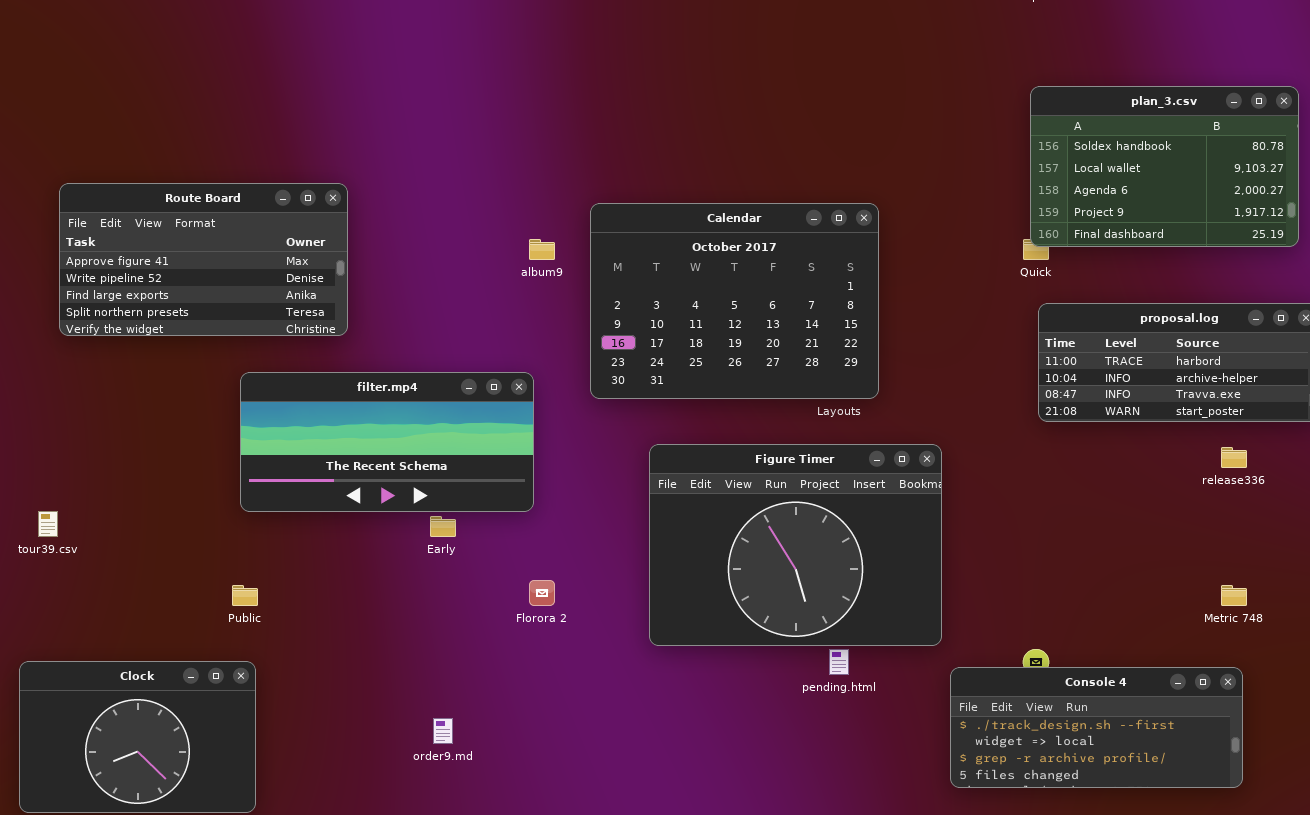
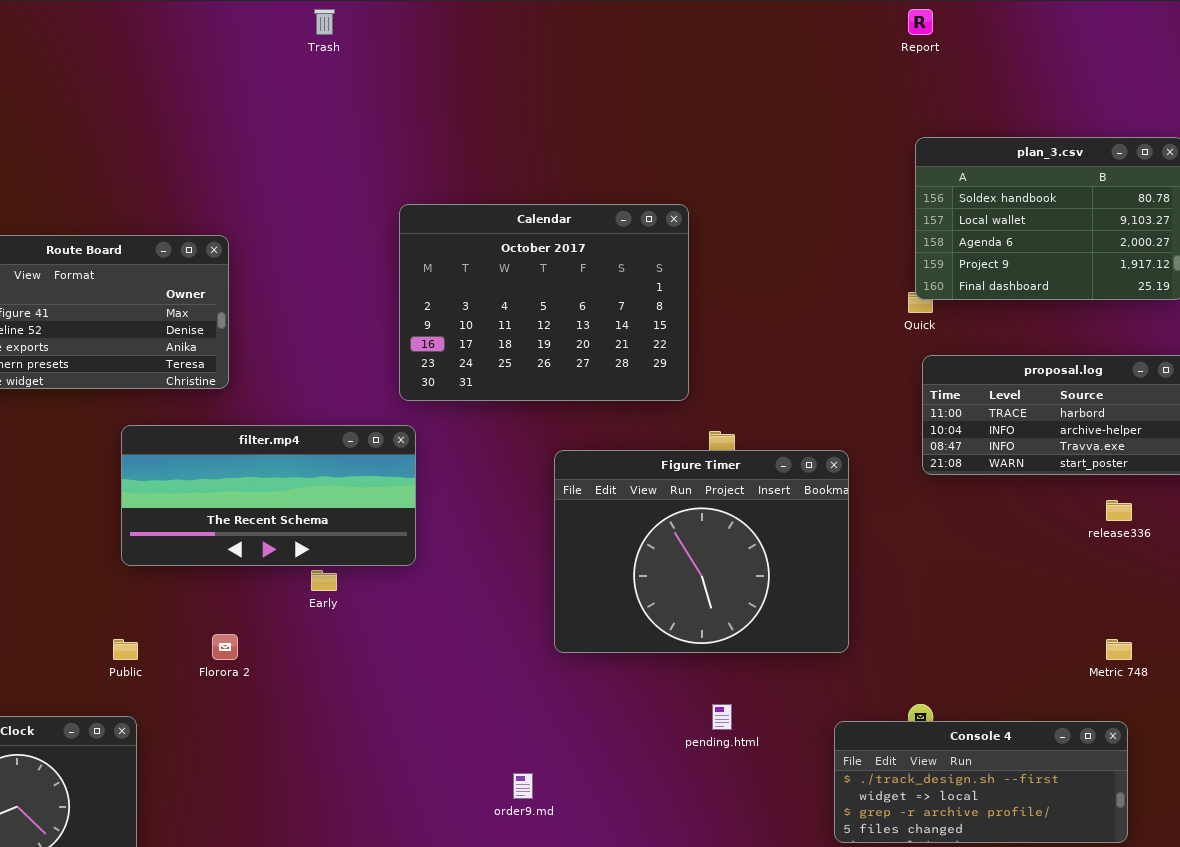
Calendar: [590,203,879,399] -> [399,204,689,401], moved
Figure Timer: [649,444,942,646] -> [554,450,849,653], moved
Florora 2: [529,580,555,606] -> [212,634,238,660], moved
order9.md: [433,718,453,744] -> [513,773,533,799], moved

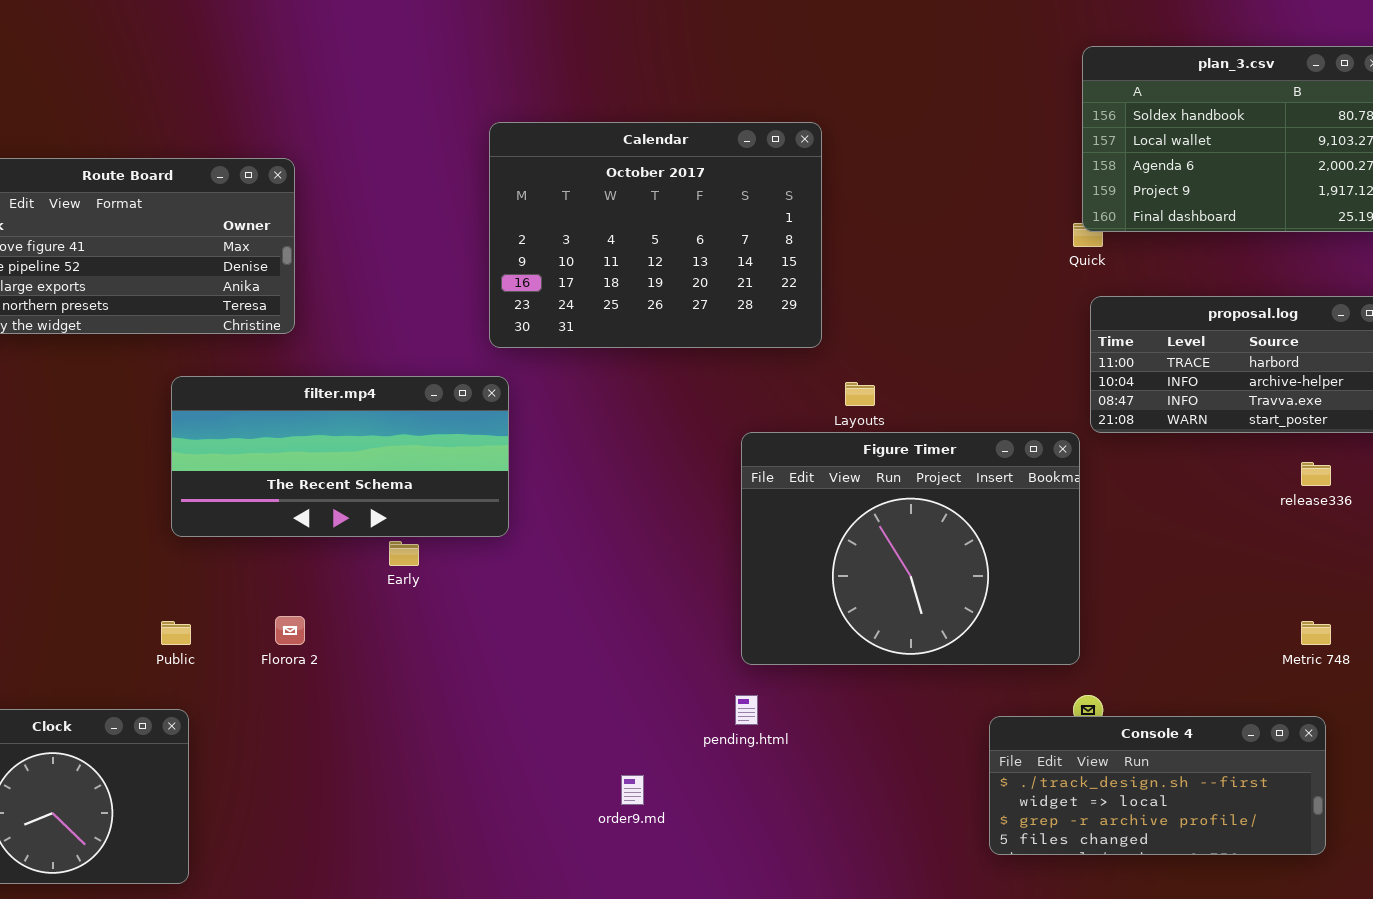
Figure Timer: [554,450,849,653] -> [741,432,1080,665], moved
pending.html: [712,704,732,730] -> [735,695,758,725], moved

